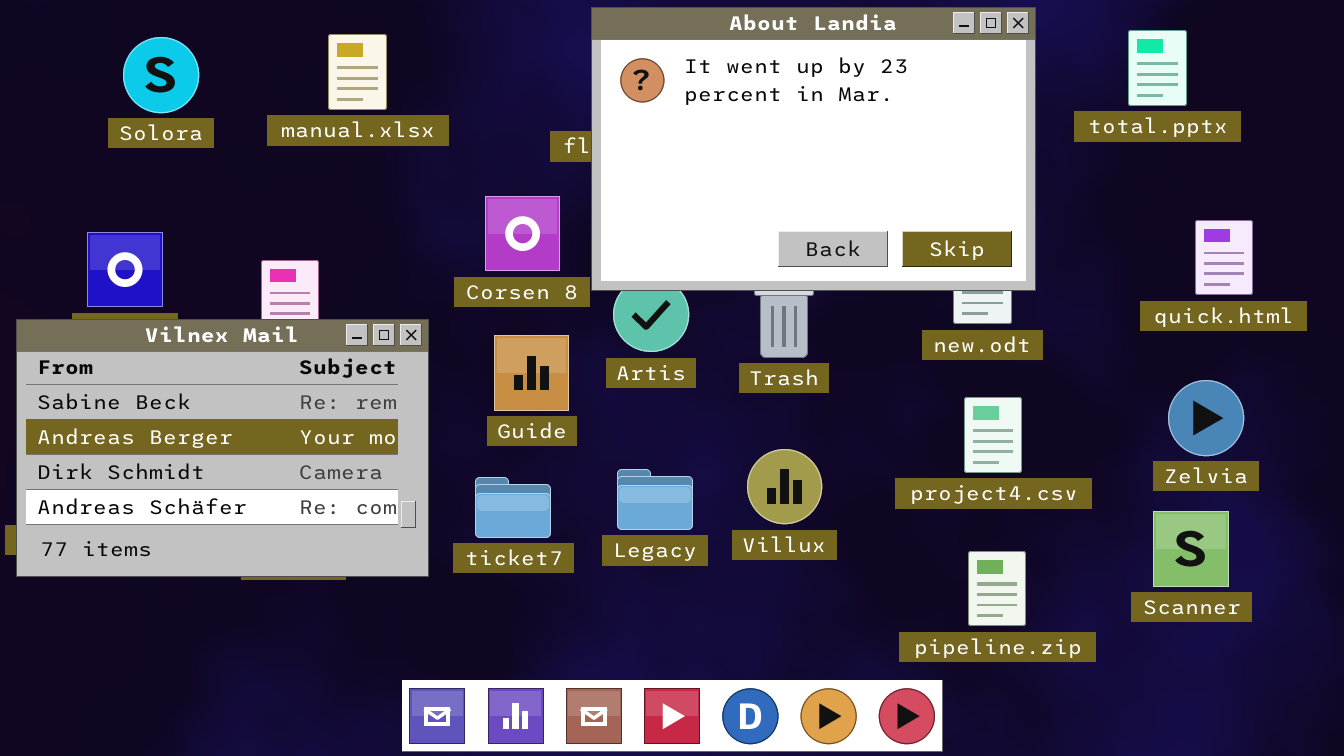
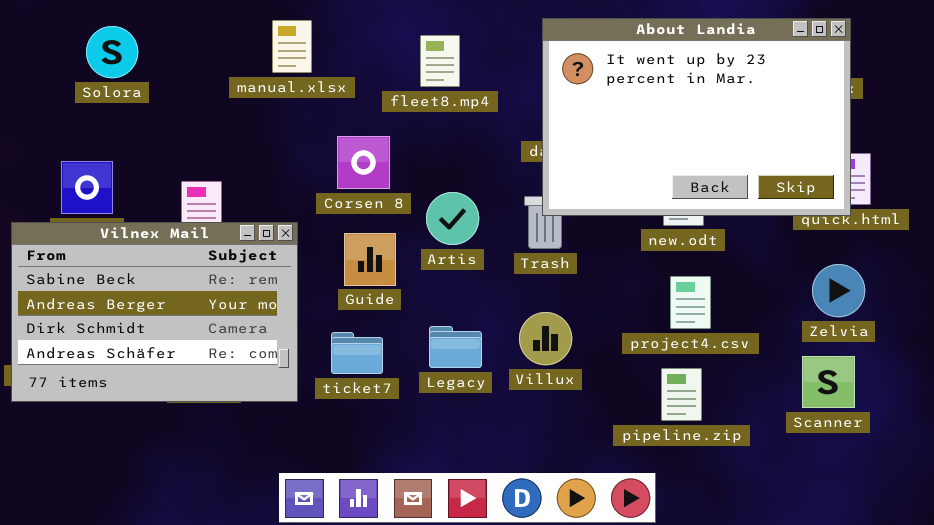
About Landia: [591,7,1036,291] -> [542,18,851,216], moved
manual.xlsx: [328,34,387,110] -> [272,20,312,73], moved
pipeline.zip: [968,551,1026,626] -> [661,368,702,421], moved

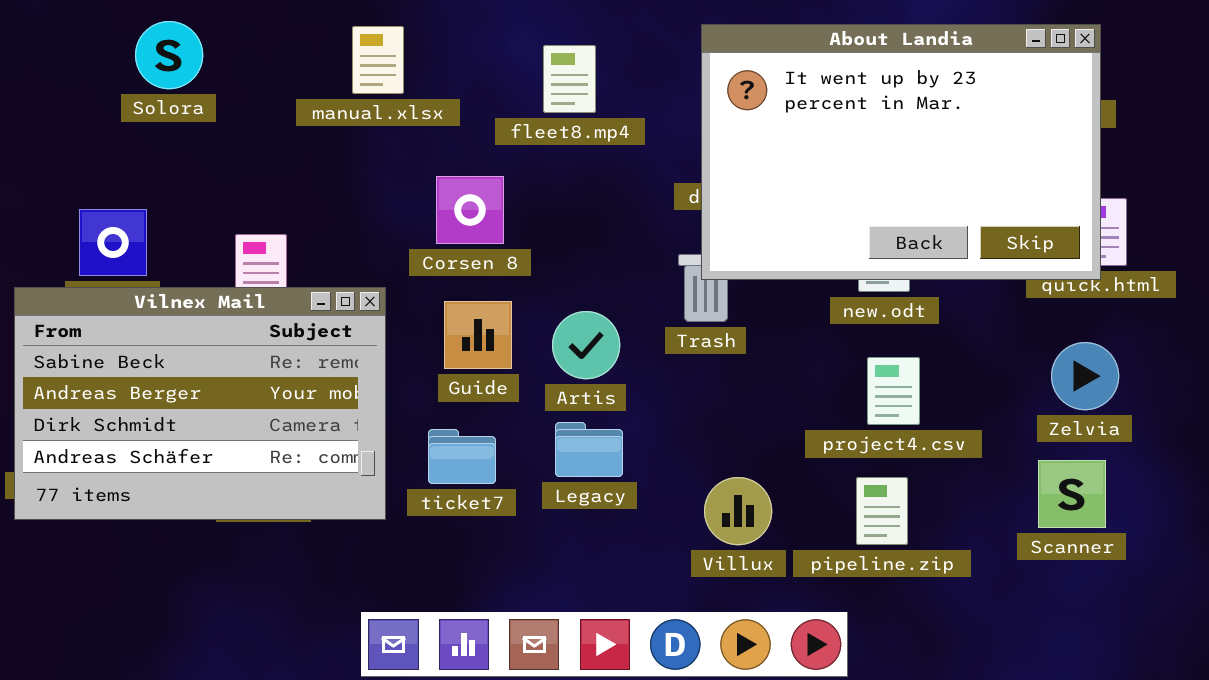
Solora: [86,26,138,78] -> [135,21,203,89], moved
Artis: [426,192,479,245] -> [552,311,620,379], moved
Villux: [519,312,572,365] -> [704,477,772,545], moved

